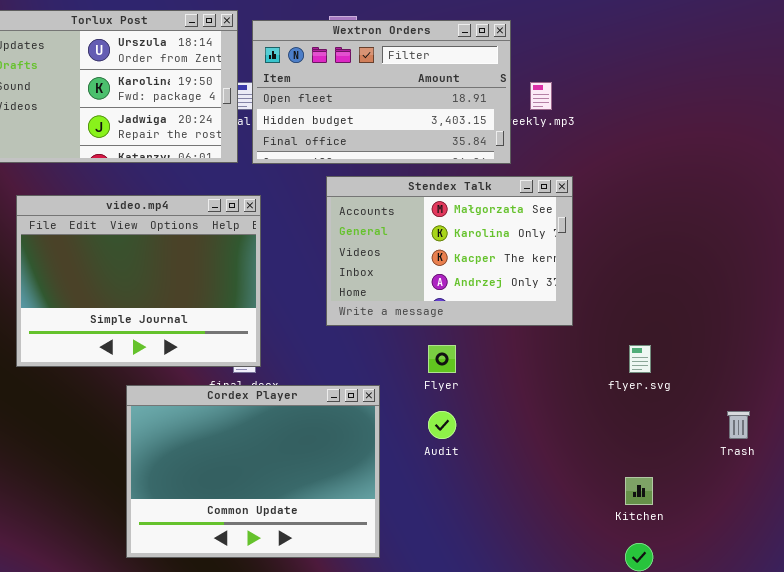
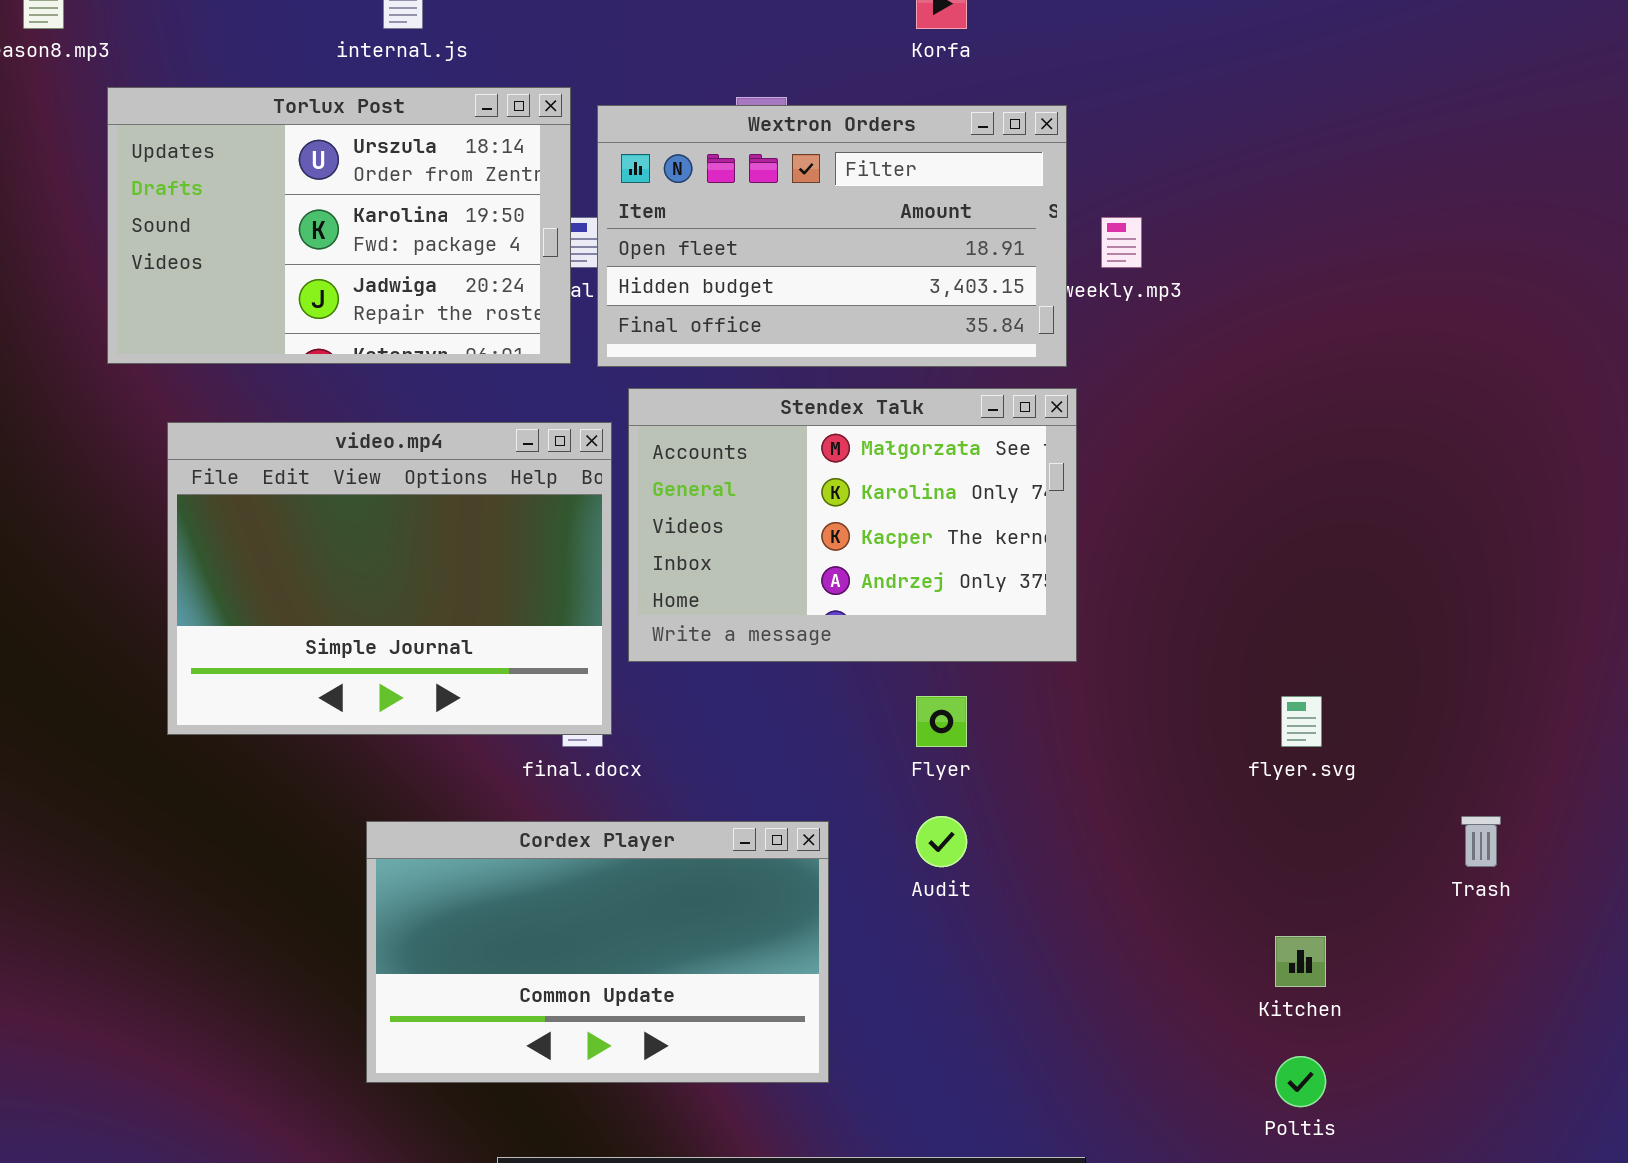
Stendex Talk: [326,176,573,326] -> [628,388,1077,662], moved
Cordex Player: [126,385,380,558] -> [366,821,829,1083], resized

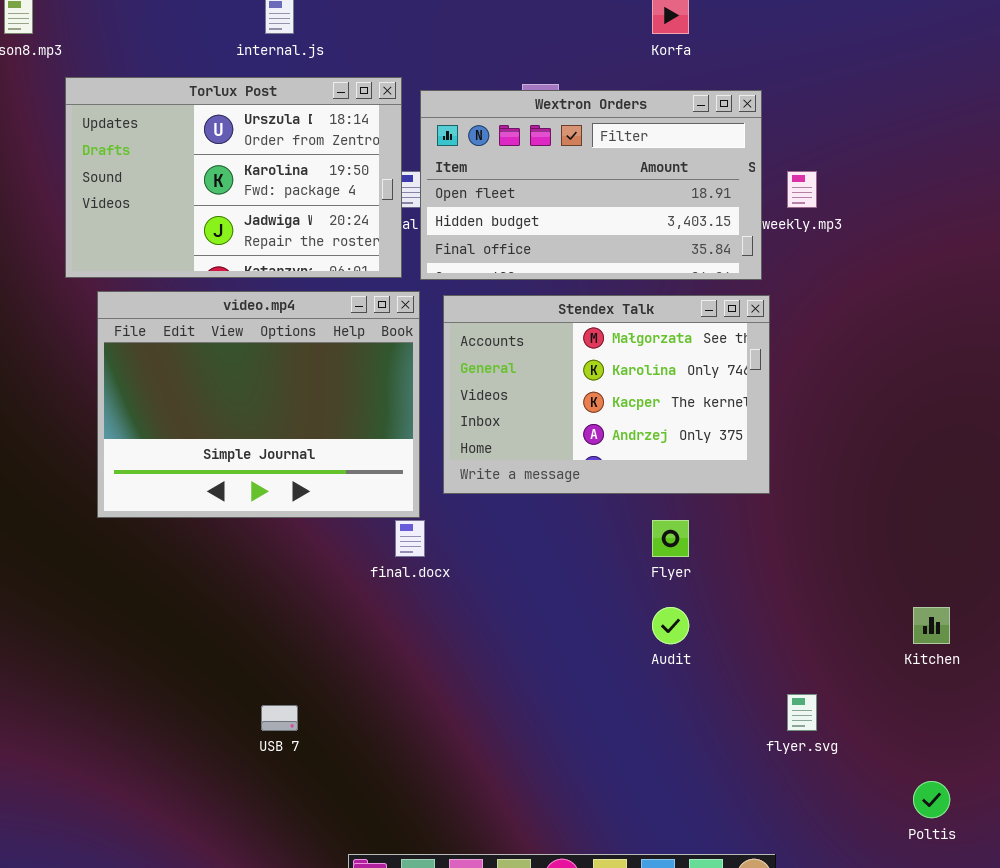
video.mp4: [167,422,612,735] -> [97,291,420,518], moved
flyer.svg: [1281,696,1322,747] -> [787,694,817,731], moved
Cordex Player: [366,821,829,1083] -> none, closed
Kitchen: [1275,936,1326,987] -> [913,607,950,644], moved

